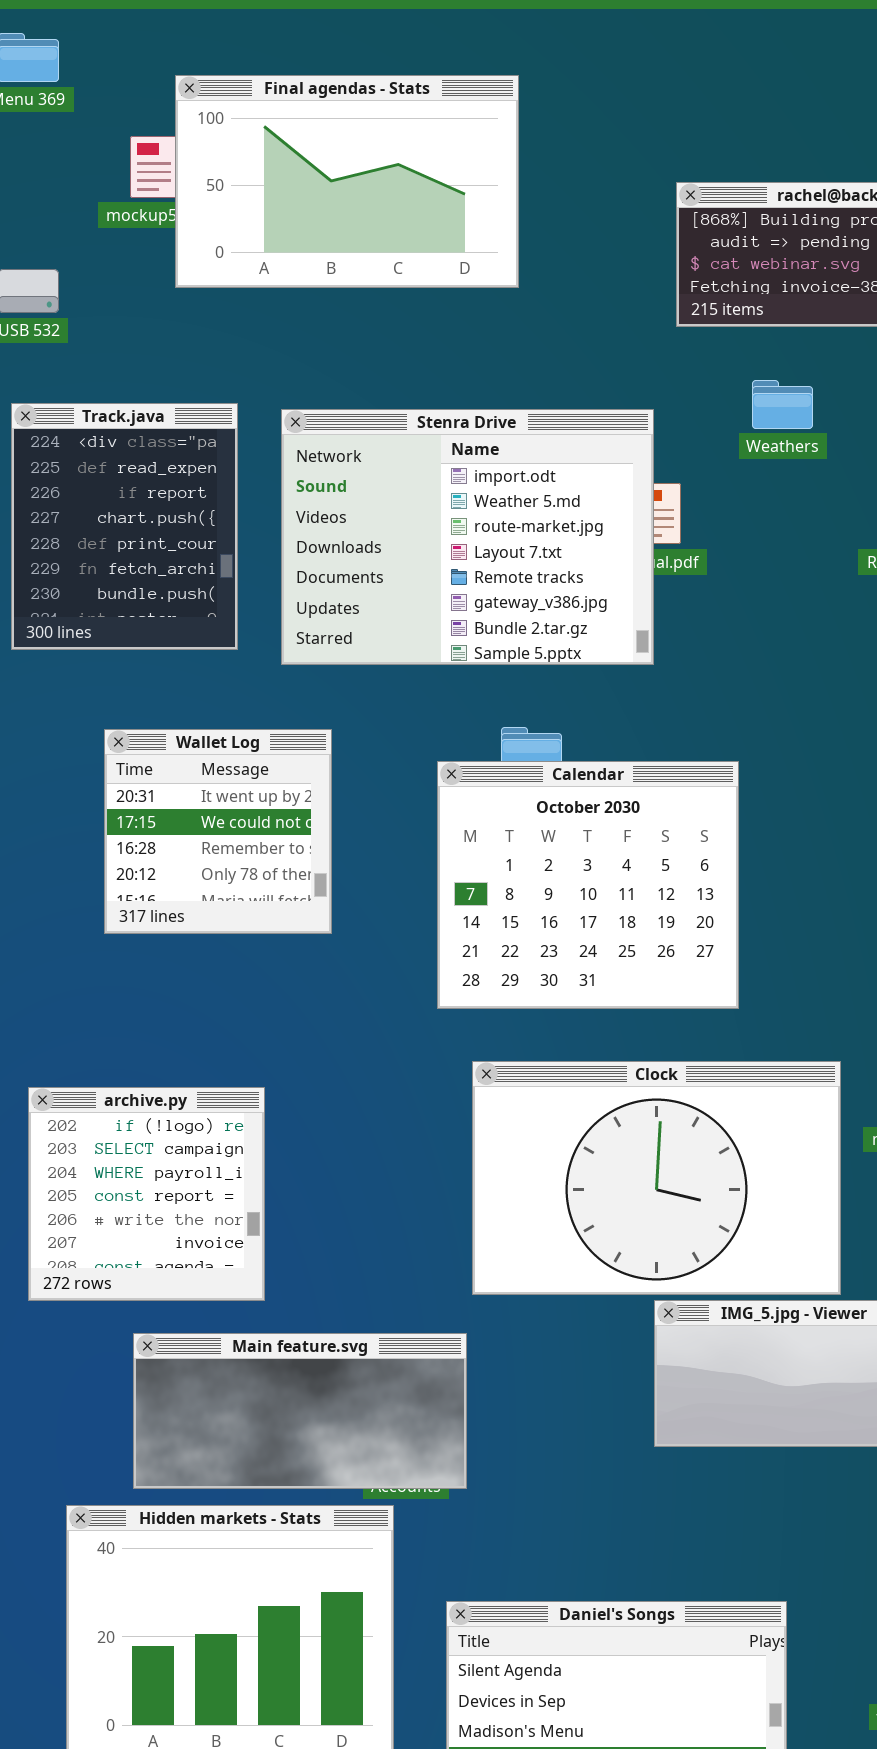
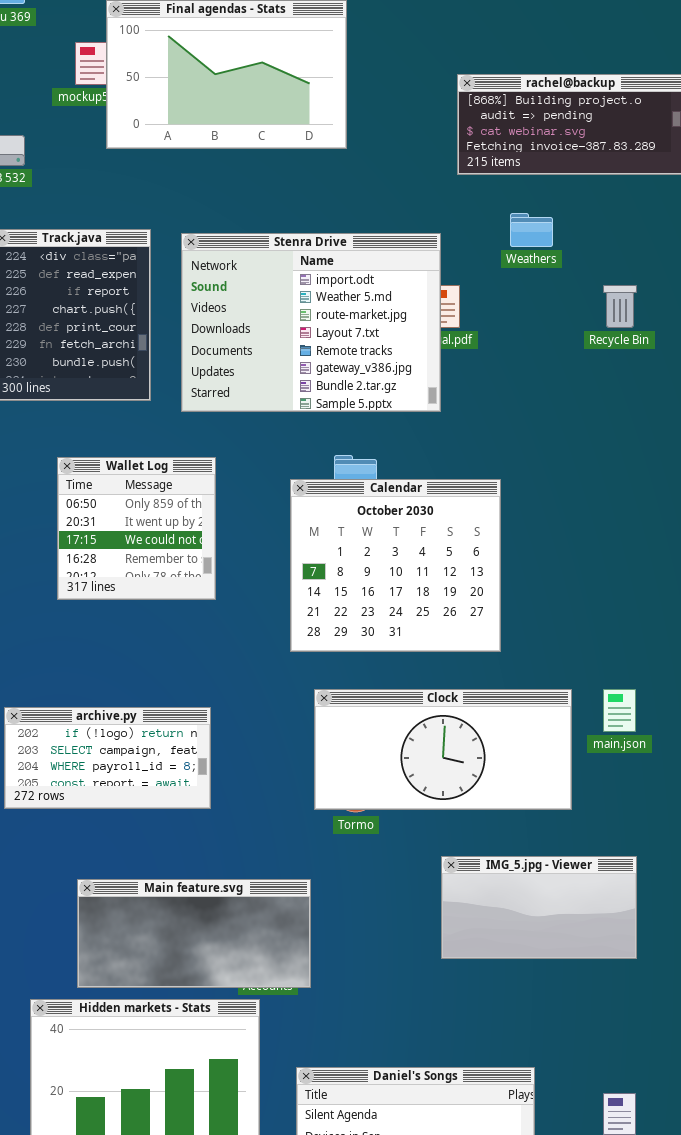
Wallet Log: [104,729,332,934] -> [57,457,216,600], scrolled up 1 row
Clock: [472,1061,841,1295] -> [314,689,572,810], resized
archive.py: [28,1087,265,1301] -> [4,707,211,809], resized

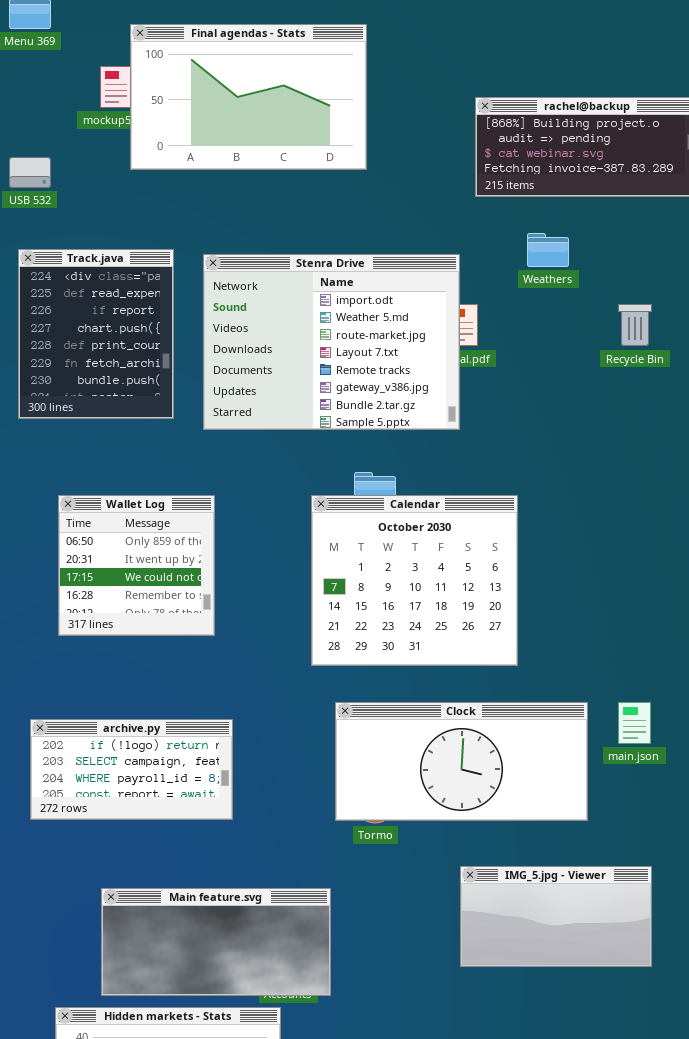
Wallet Log: [57,457,216,600] -> [58,495,215,636], moved

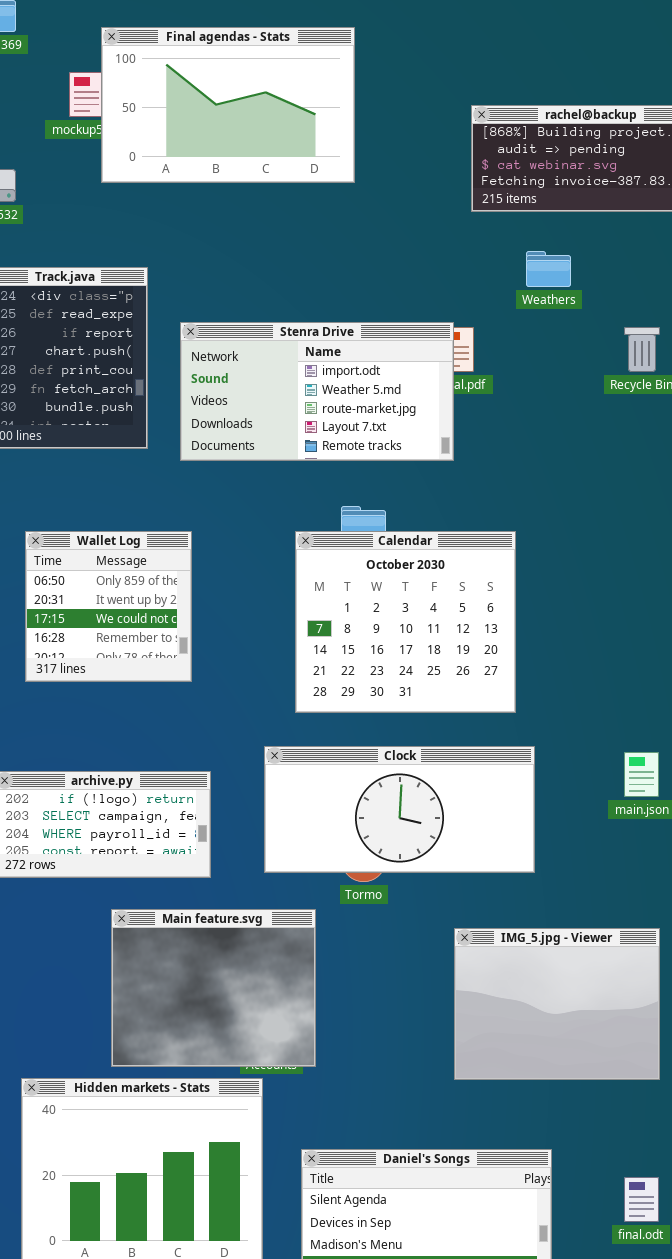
Stenra Drive: [203,254,460,430] -> [180,322,454,461], resized
Clock: [335,702,588,821] -> [264,746,535,873], moved
IMG_5.jpg - Viewer: [460,866,652,967] -> [454,928,660,1080], resized
Main feature.svg: [101,888,331,996] -> [111,909,316,1067], resized

